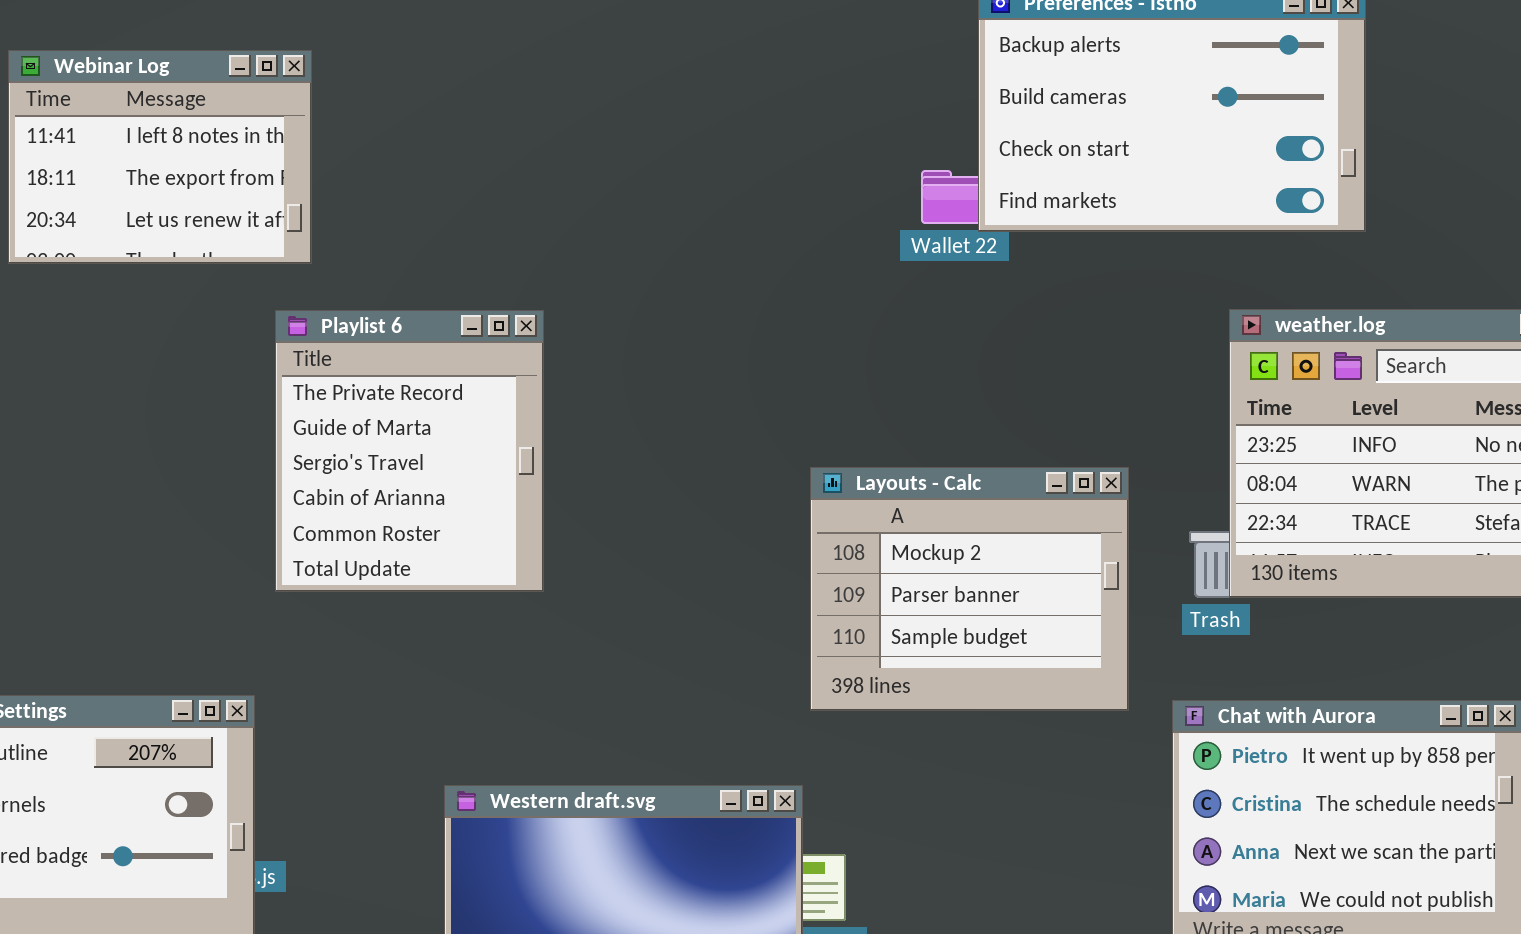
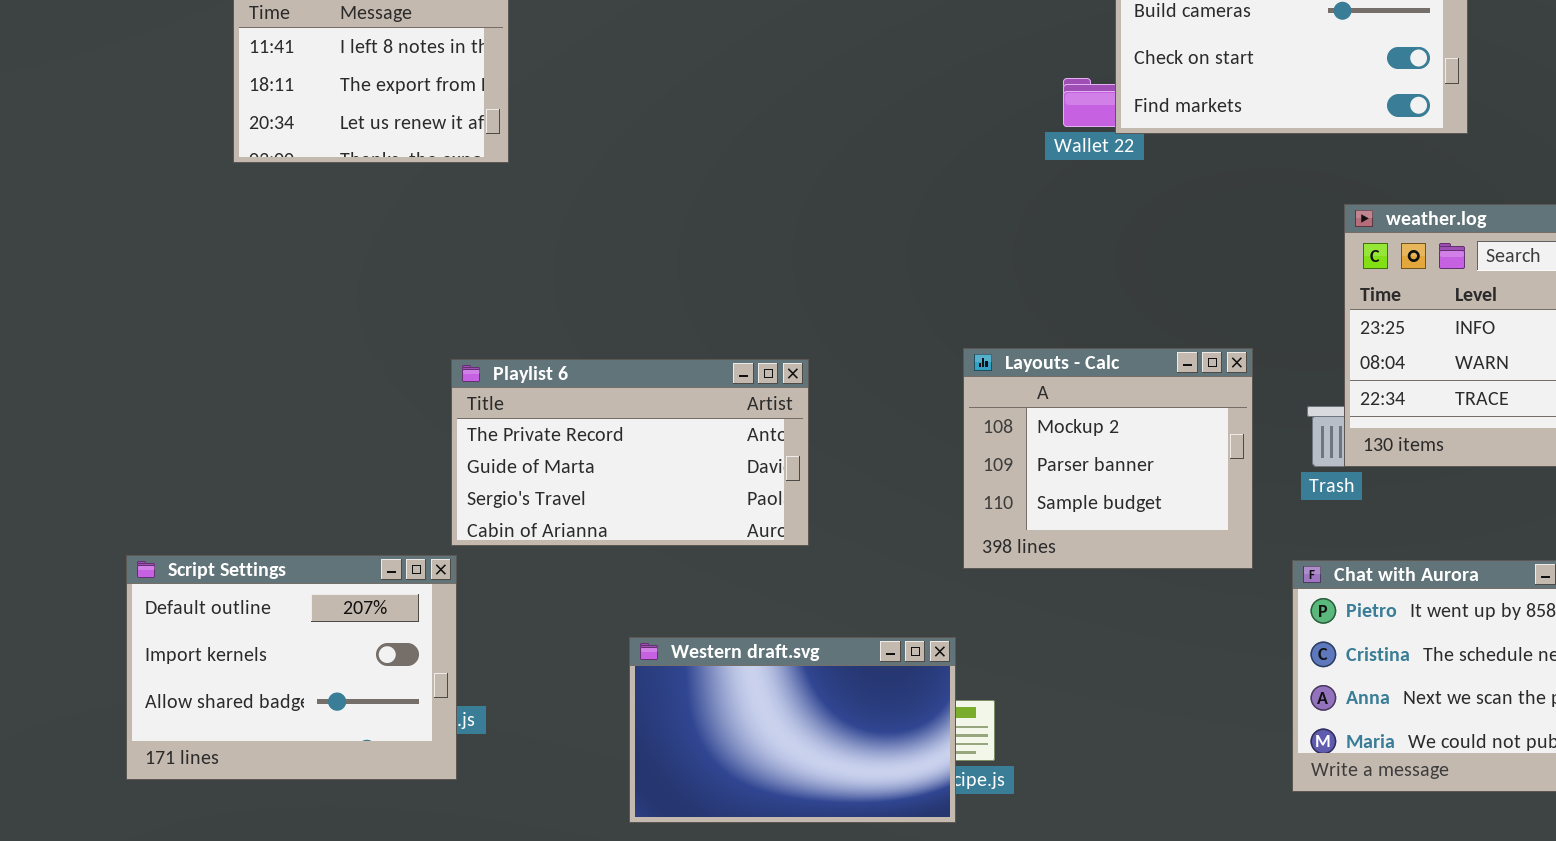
Playlist 6: [275,310,544,592] -> [451,359,809,546], moved, resized

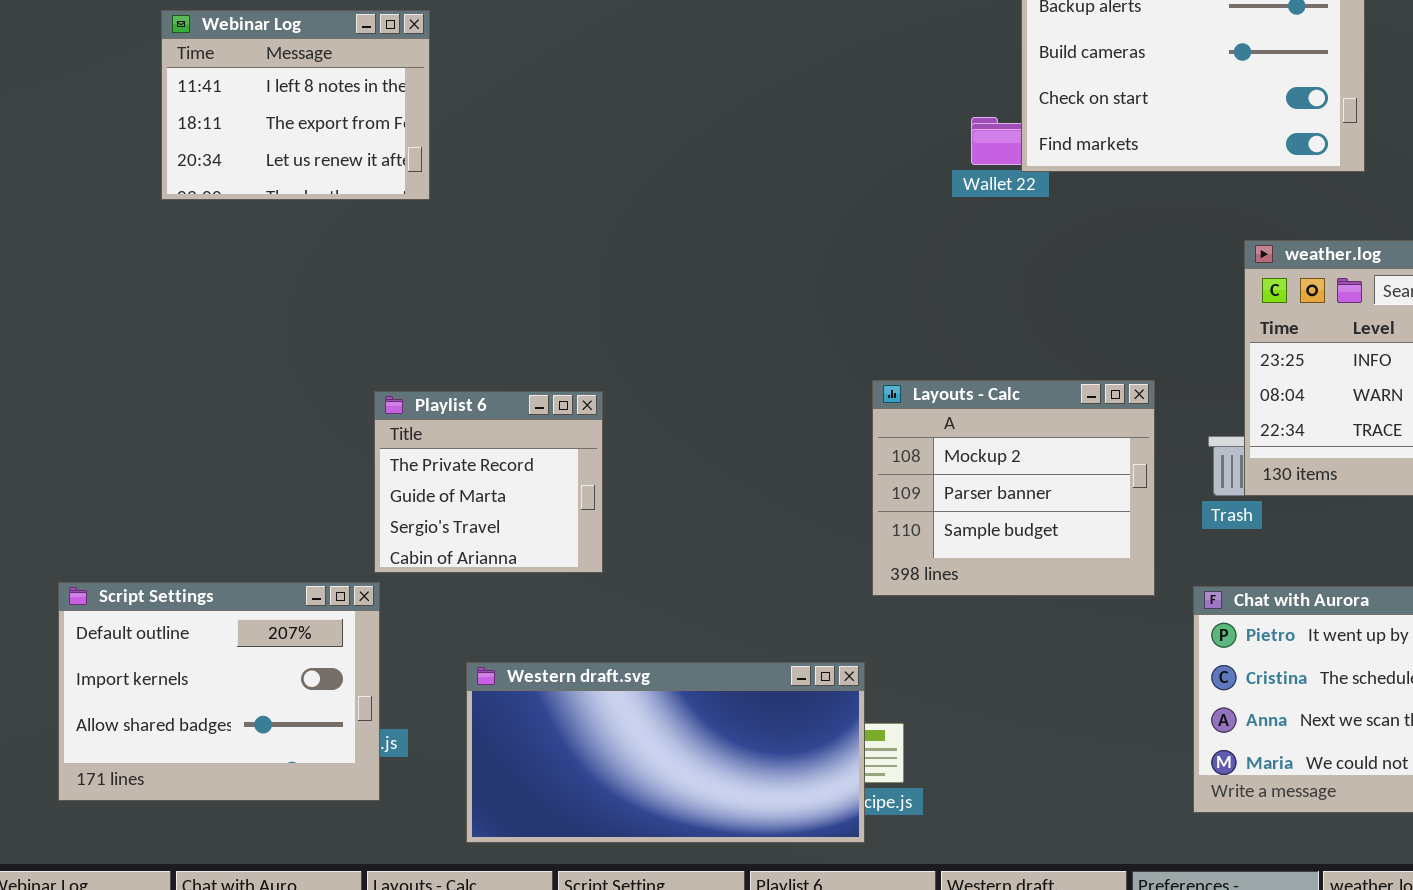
Playlist 6: [451,359,809,546] -> [374,391,603,573], resized
Western draft.svg: [629,637,956,823] -> [466,662,865,843], resized

